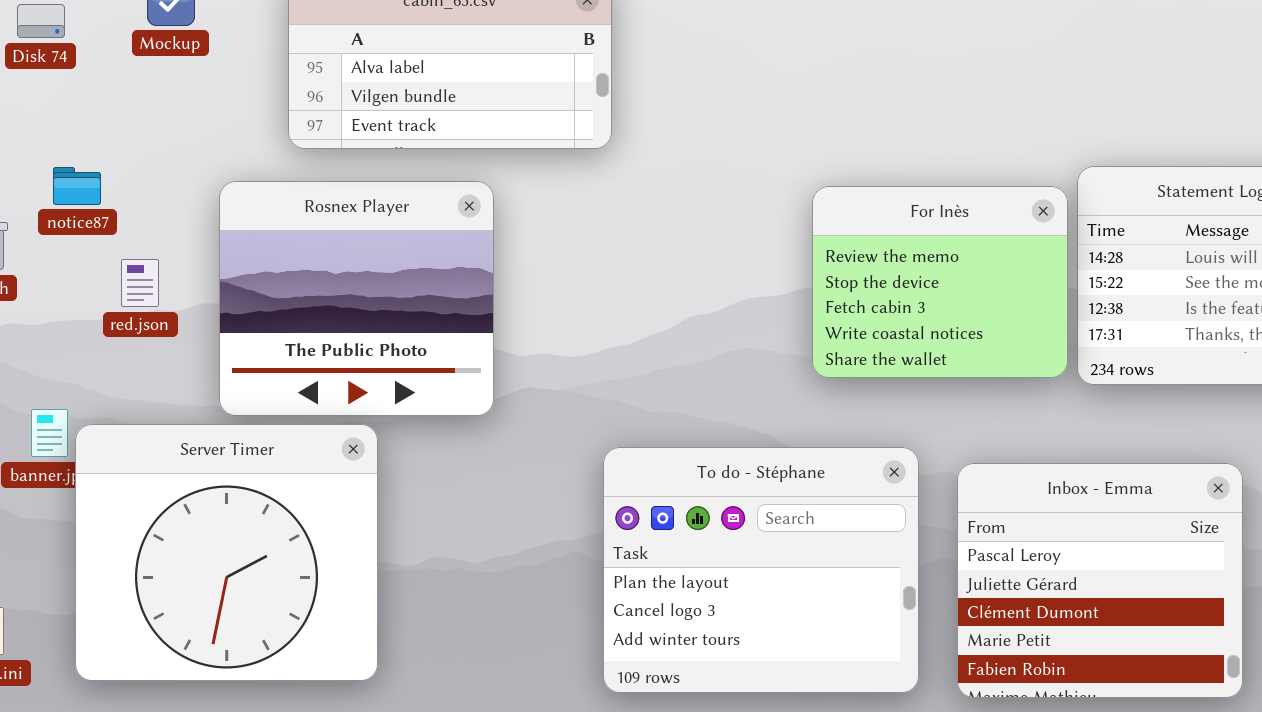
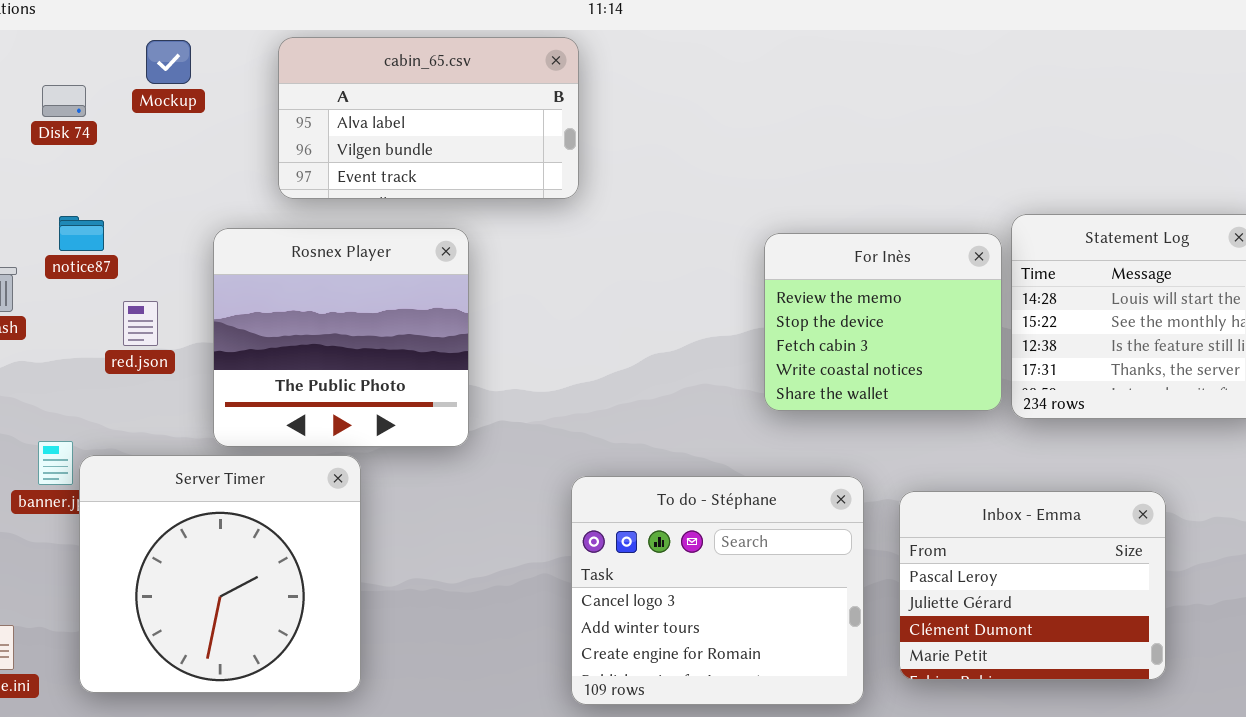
Disk 74: [17,4,65,38] -> [42,85,86,117], moved
To do - Stéphane: [603,447,919,693] -> [571,476,864,705], scrolled down 1 row
Inbox - Emma: [957,463,1243,698] -> [899,491,1166,680], resized

